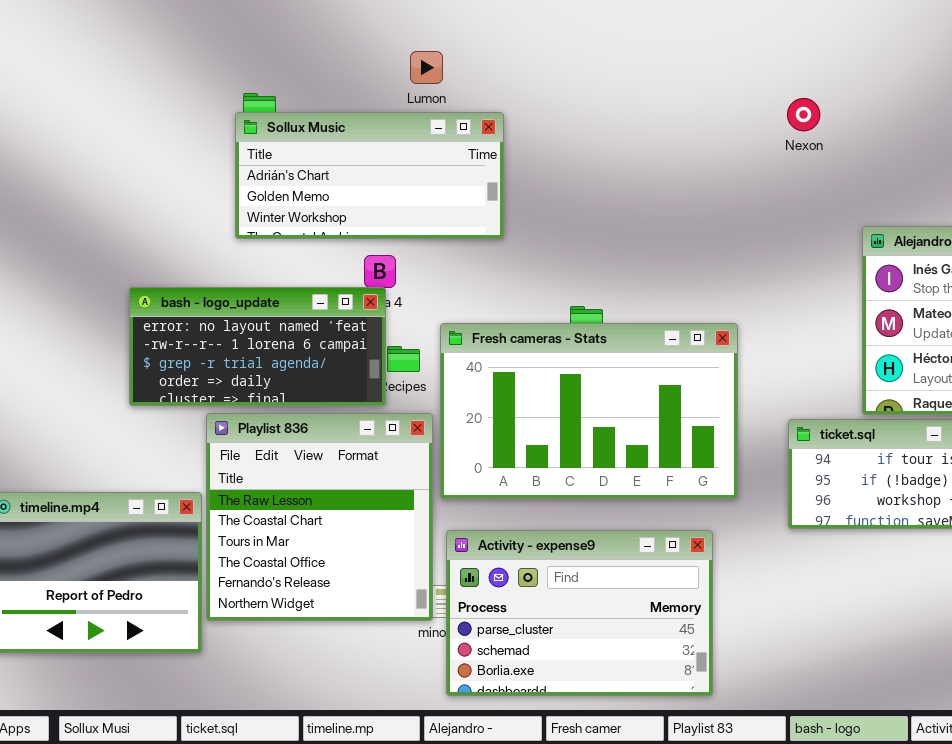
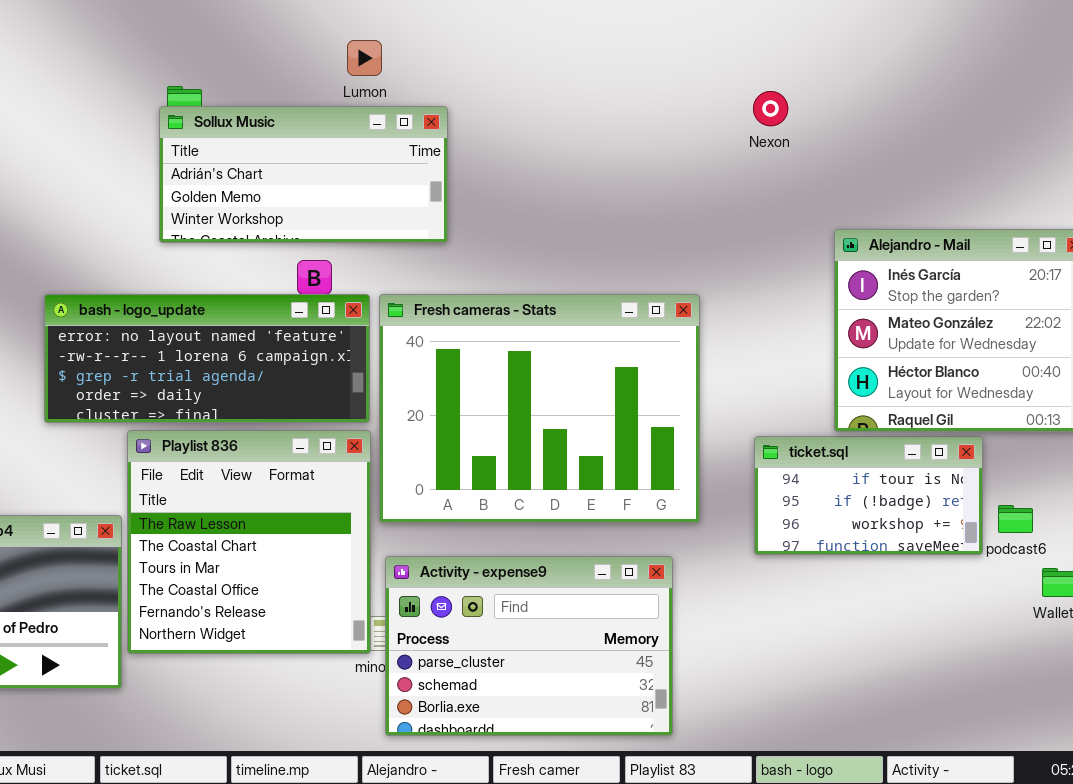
bash - logo_update: [129,287,386,406] -> [44,294,370,423], resized
Fresh cameras - Stats: [440,323,738,499] -> [379,294,700,523], resized

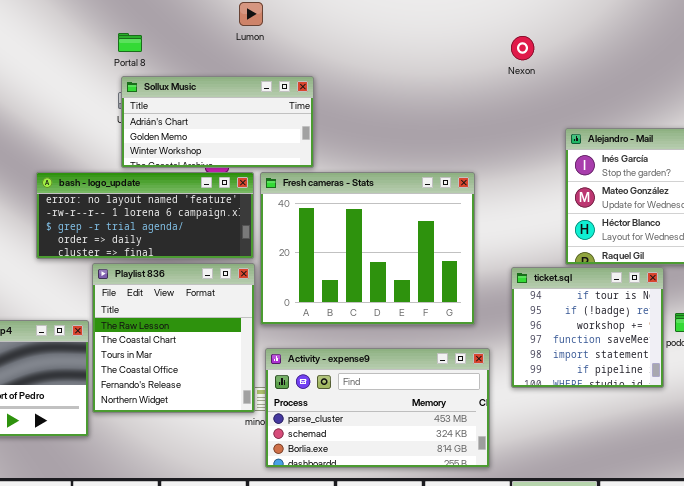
Sollux Music: [159,106,448,243] -> [121,76,314,168], moved
ticket.sql: [754,436,983,555] -> [511,267,664,388], resized
Activity - expense9: [385,556,673,736] -> [265,348,490,468], resized

